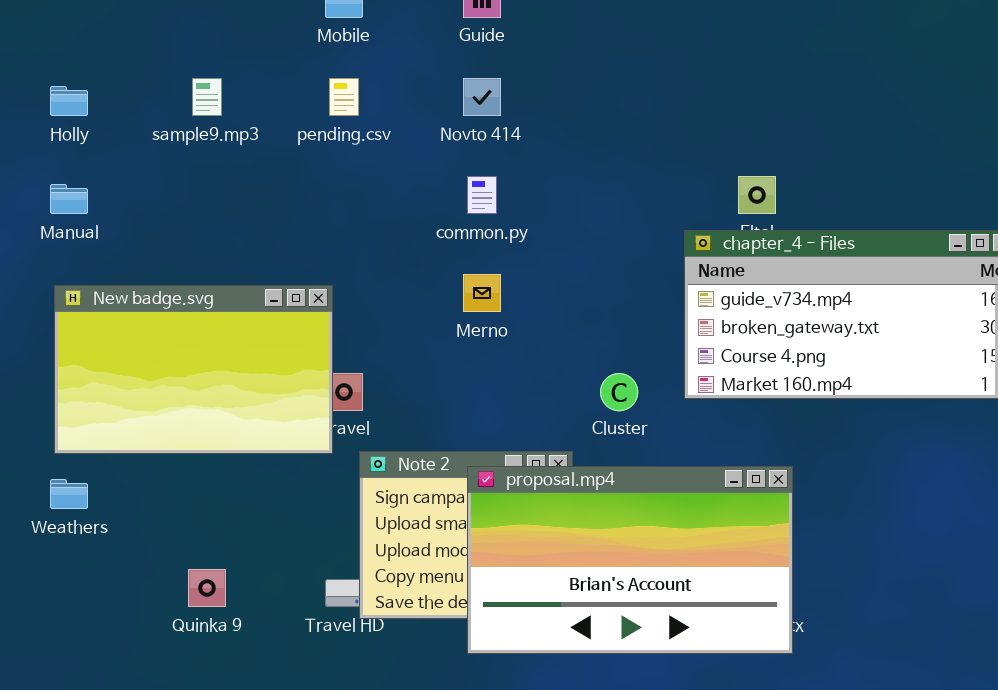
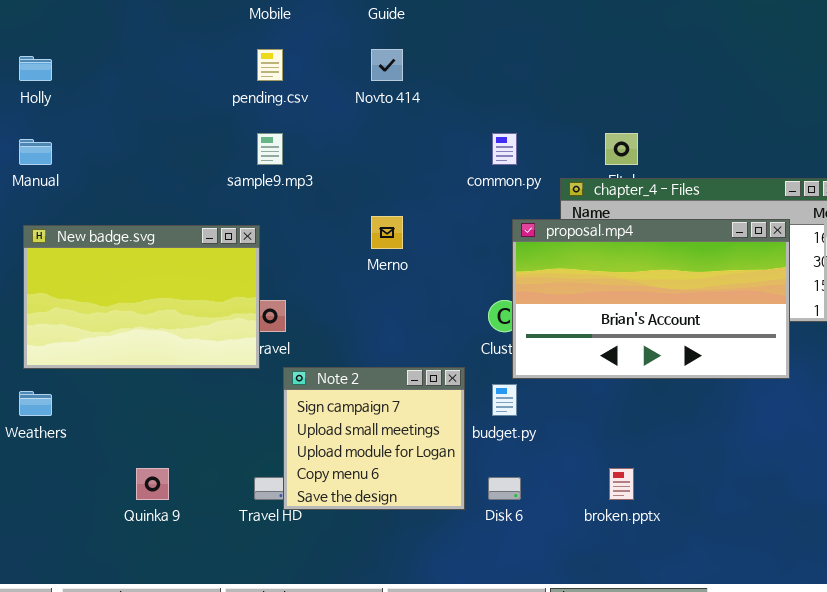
sample9.mp3: [192,78,222,116] -> [257,133,283,165], moved
common.py: [467,176,497,214] -> [492,133,517,165], moved
proposal.mp4: [467,466,793,654] -> [512,219,790,379], moved

